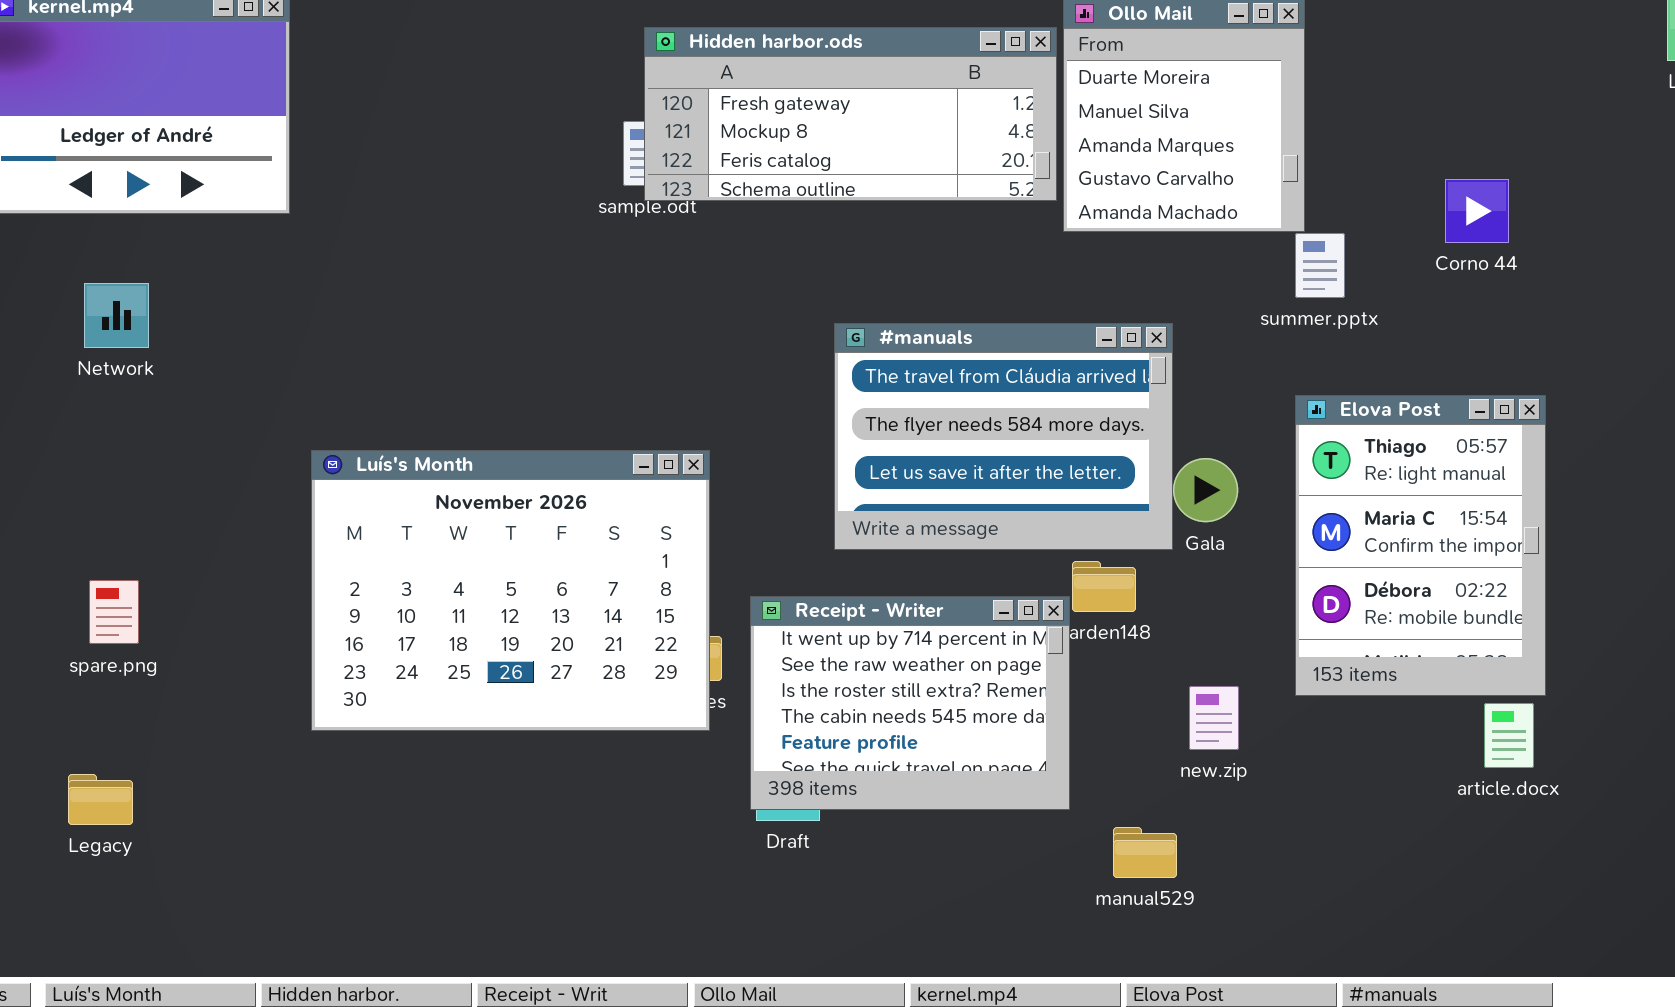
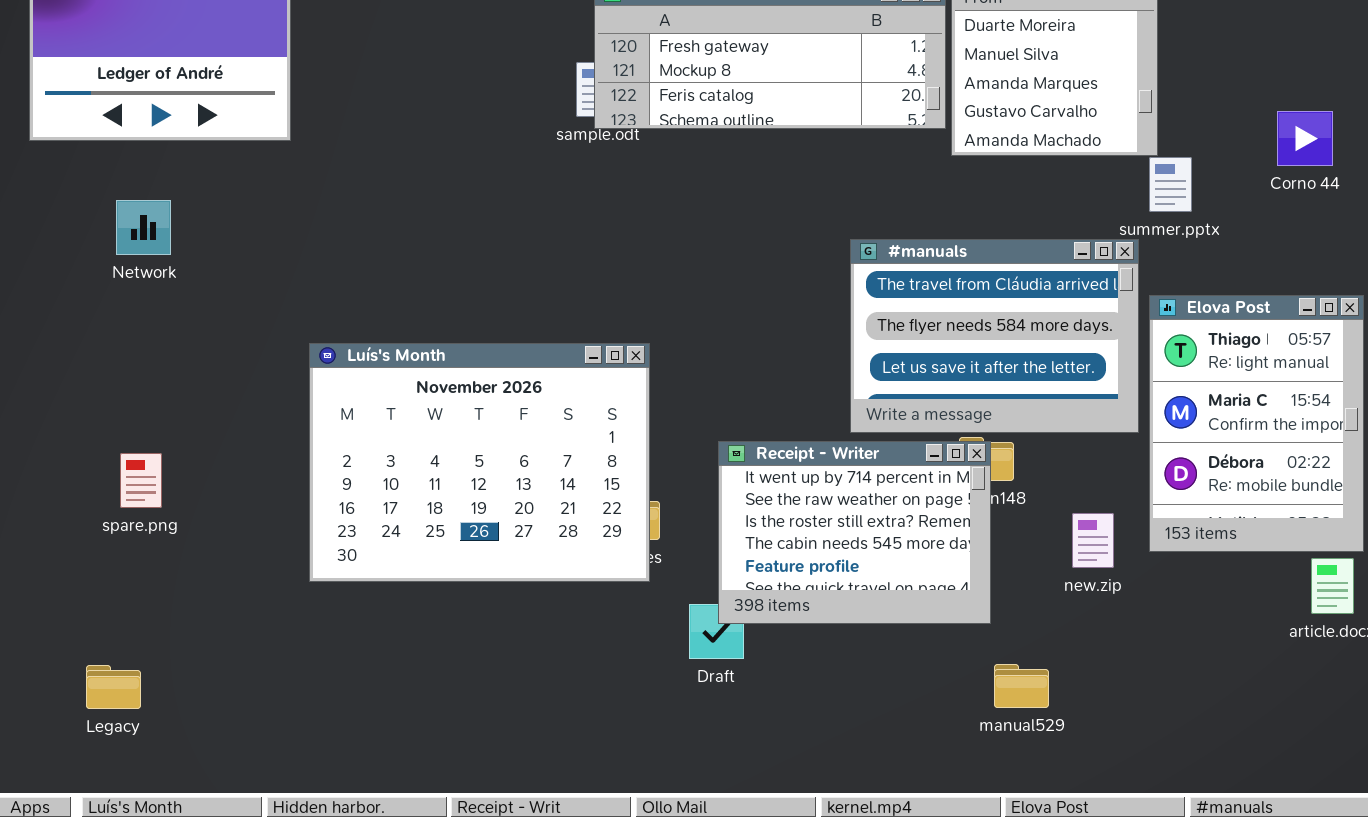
#manuals: [834,323,1173,550] -> [850,239,1139,433], moved
Receipt - Writer: [750,596,1070,810] -> [718,441,991,624], moved
new.zip: [1189,686,1239,750] -> [1072,513,1114,568], moved
Legacy: [68,774,133,825] -> [86,665,141,709], moved

